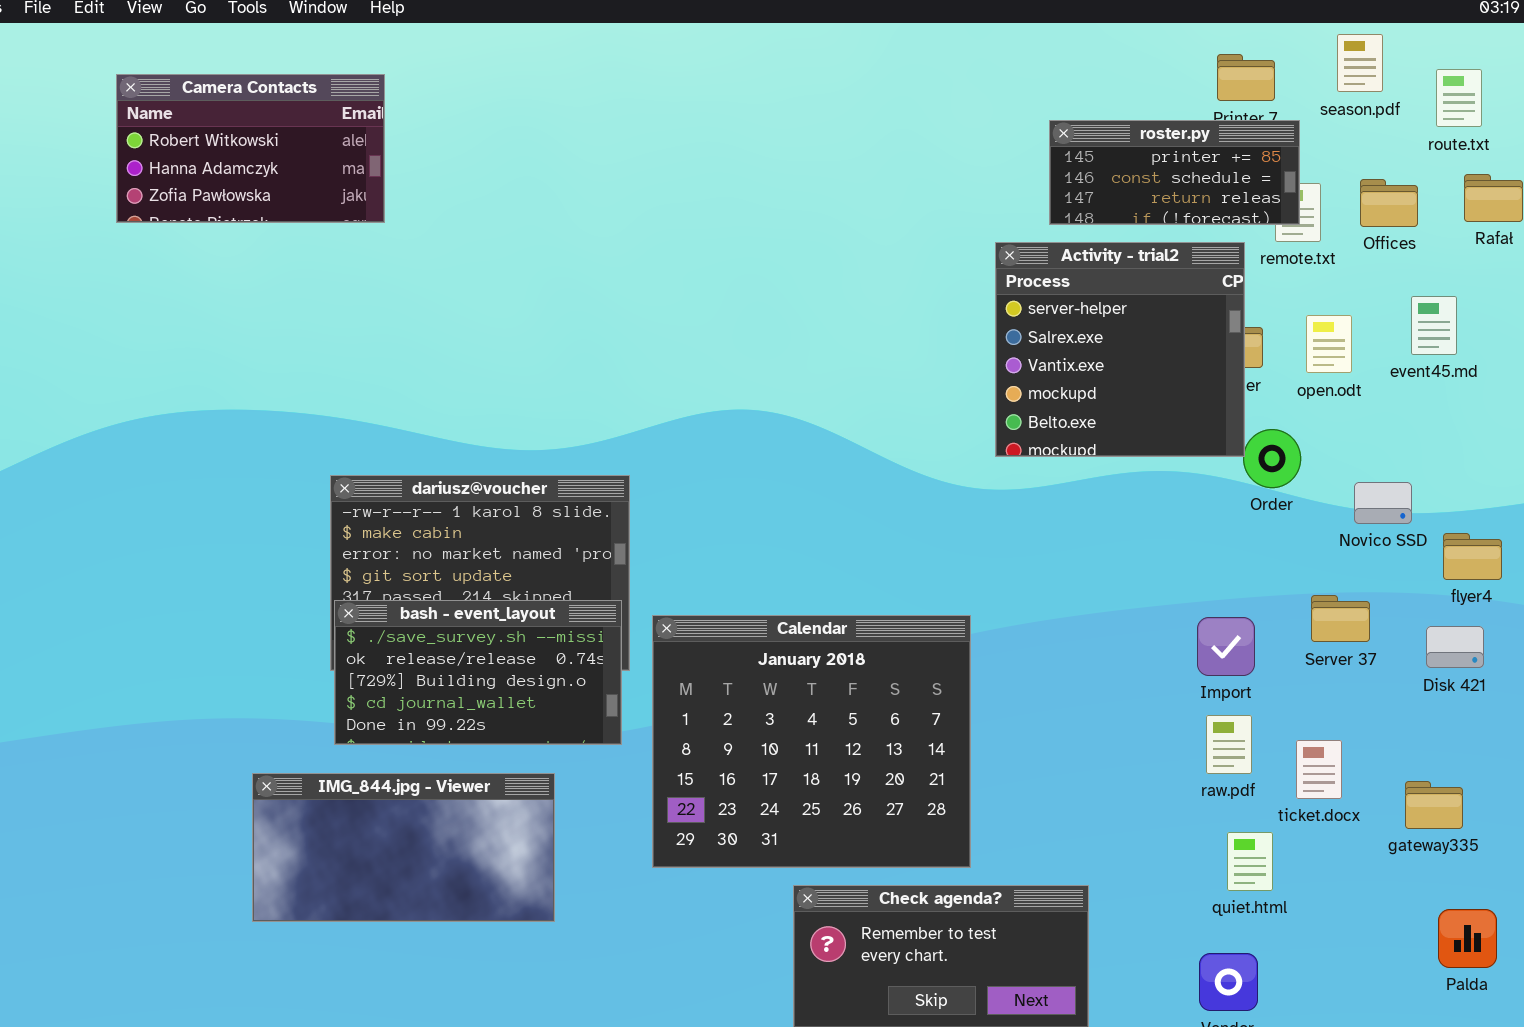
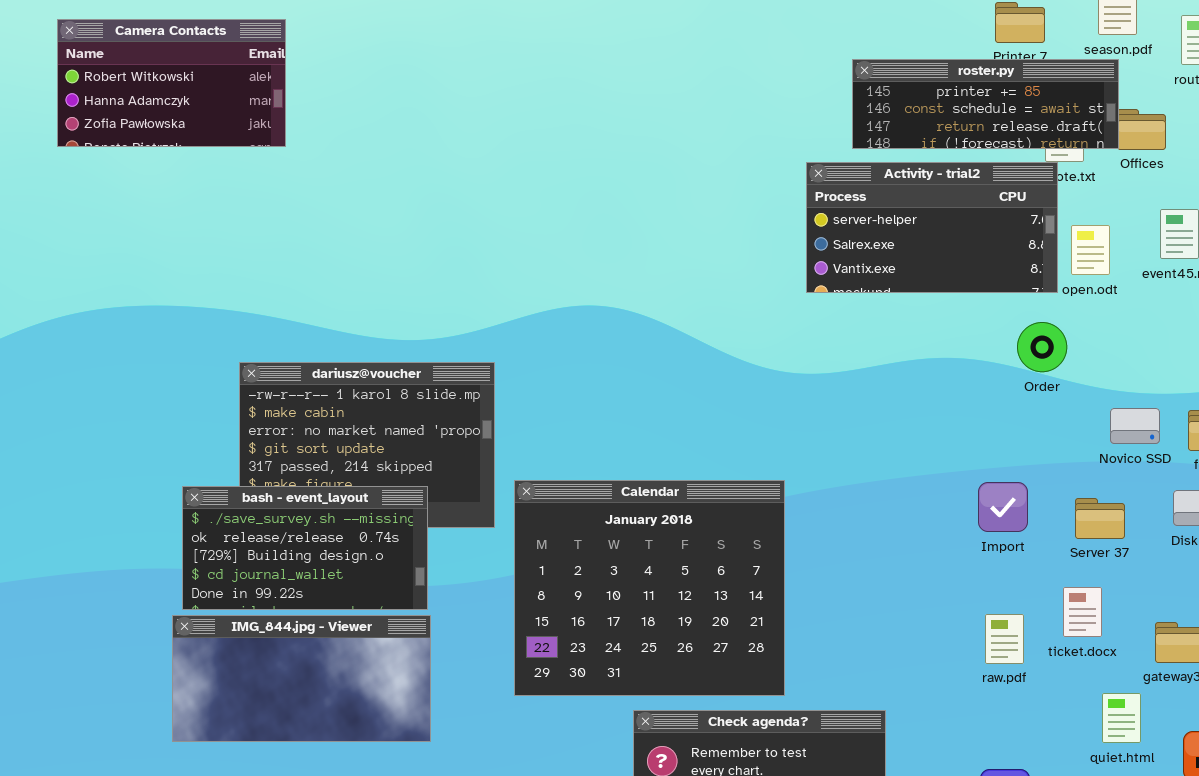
roster.py: [1049,120,1300,225] -> [852,59,1119,149], resized
Activity - trial2: [995,242,1245,457] -> [806,162,1058,293], resized
Novico SSD: [1354,482,1412,524] -> [1110,408,1160,444], moved
Server 37: [1311,595,1370,642] -> [1075,498,1125,539], moved
bash - event_layout: [334,600,622,745] -> [182,486,428,610], moved
raw.pdf: [1206,715,1252,774] -> [985,614,1024,664], moved
quiet.html: [1227,832,1273,891] -> [1102,693,1141,743], moved

